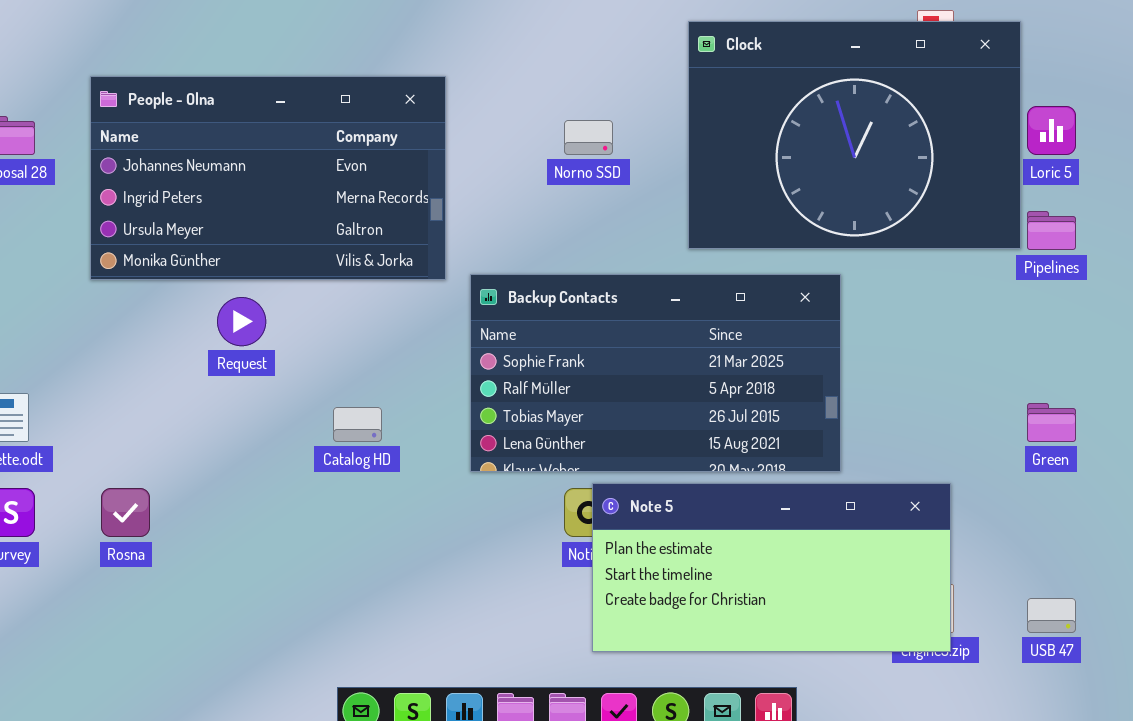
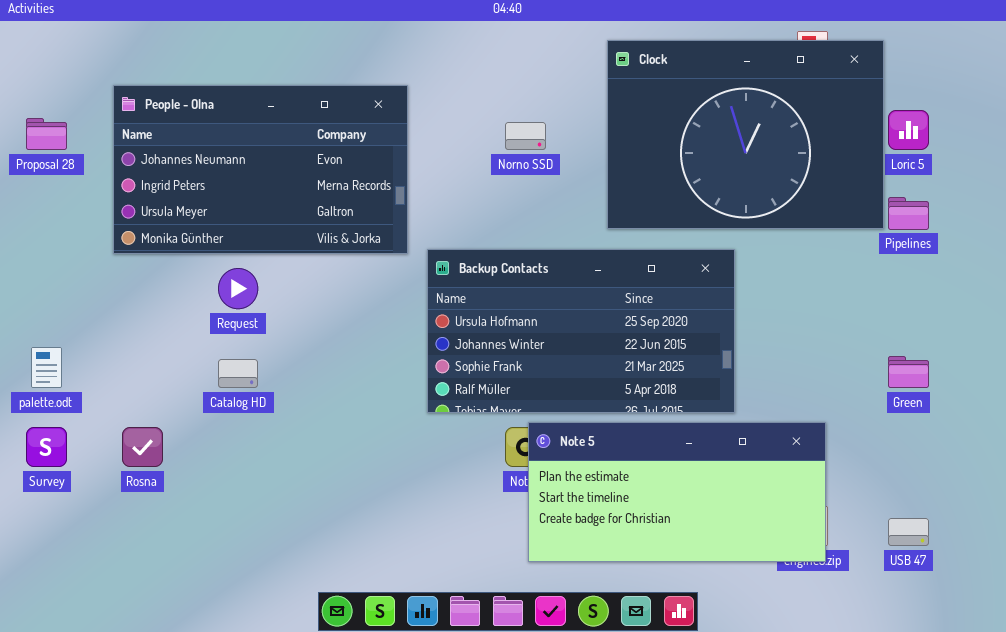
Backup Contacts: [470,274,841,472] -> [427,249,735,413], scrolled up 2 rows
Catalog HD: [333,407,382,442] -> [218,359,258,388], moved

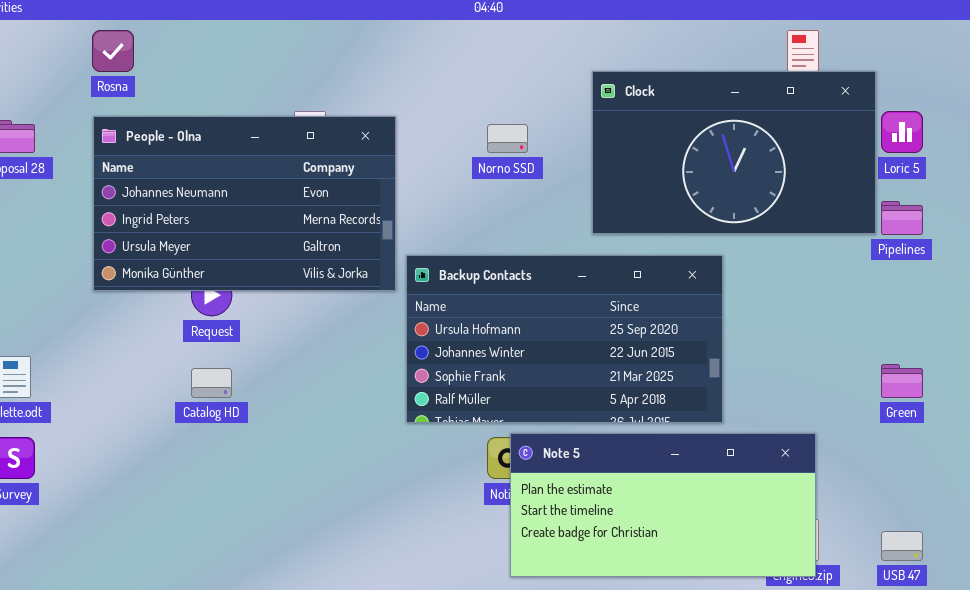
Clock: [607,40,884,229] -> [592,71,876,234], resized
People - Olna: [113,85,408,254] -> [93,116,396,291], moved
Rosna: [122,427,163,467] -> [92,30,134,72], moved

